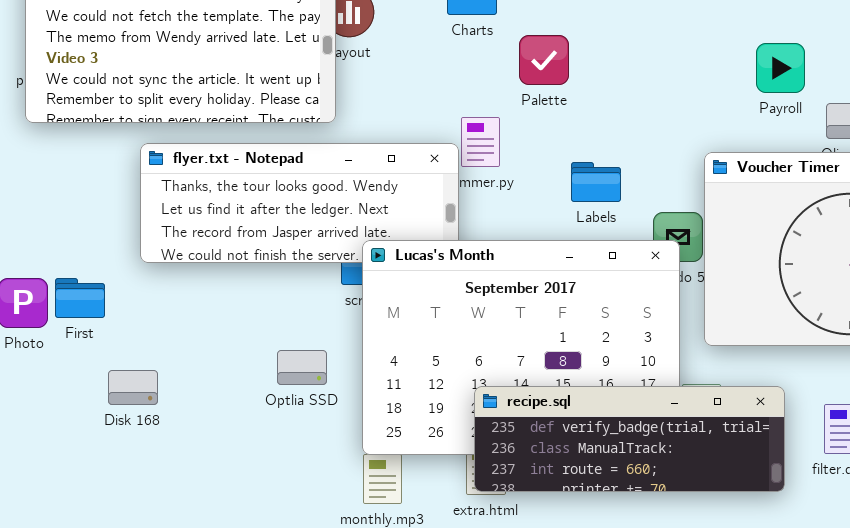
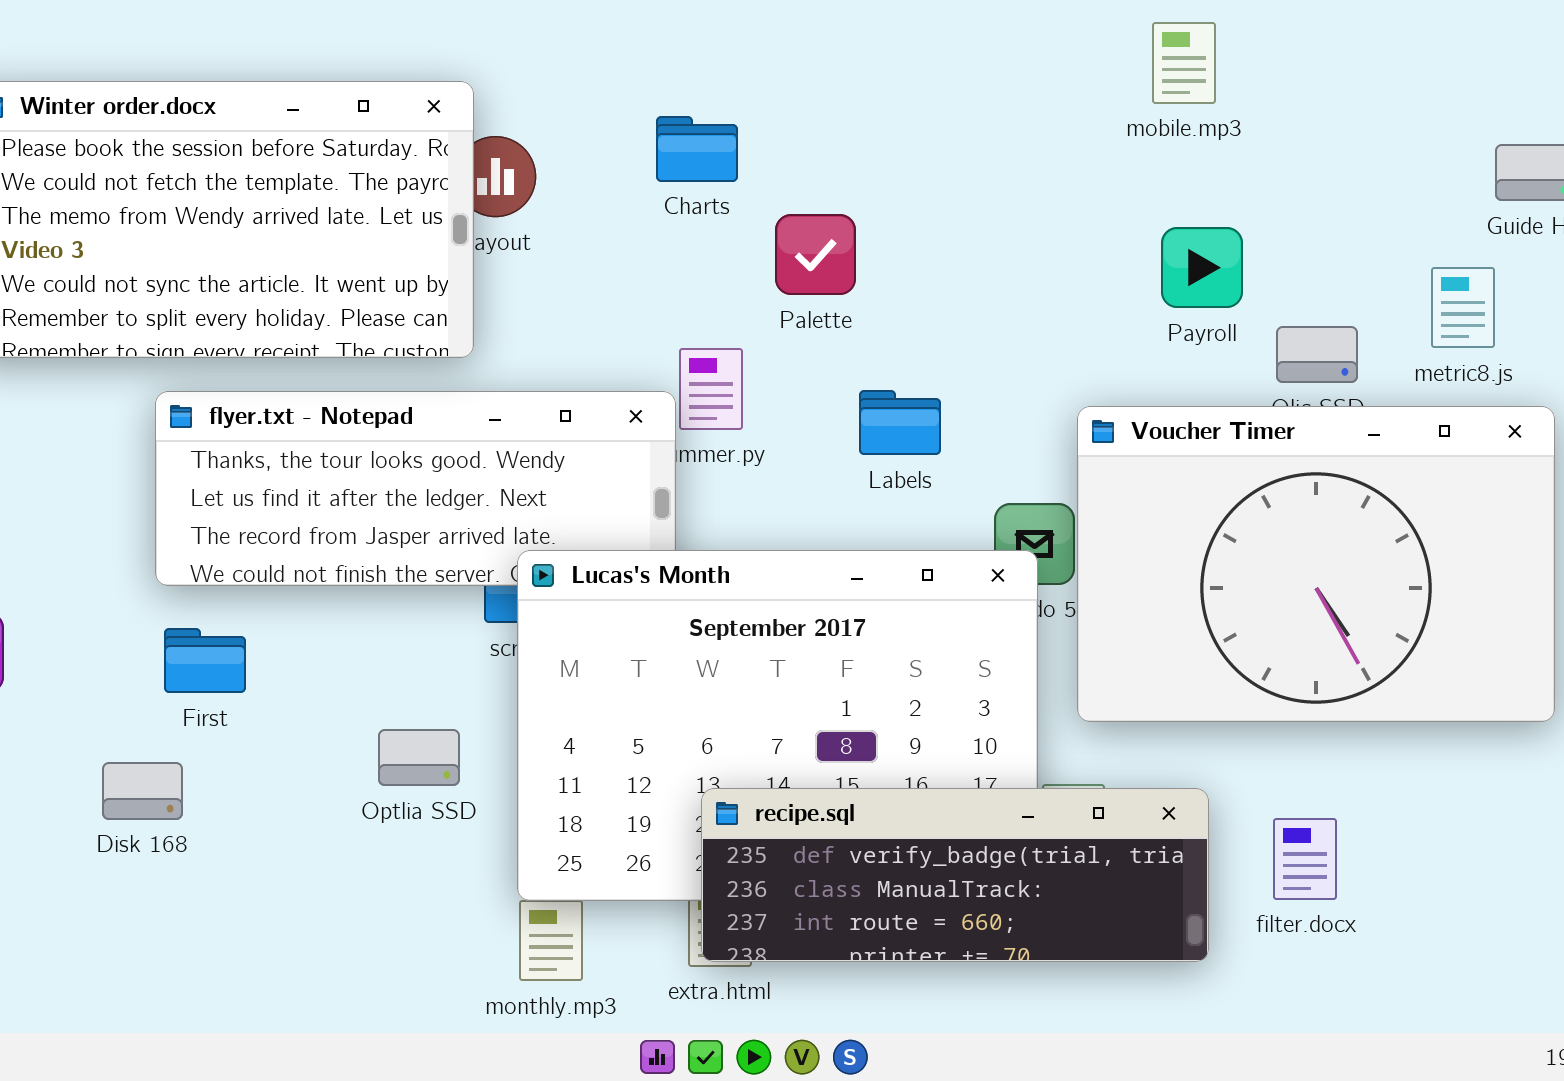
Labels: [571,162,621,202] -> [859,390,941,455], moved
First: [55,278,105,318] -> [164,628,246,693], moved

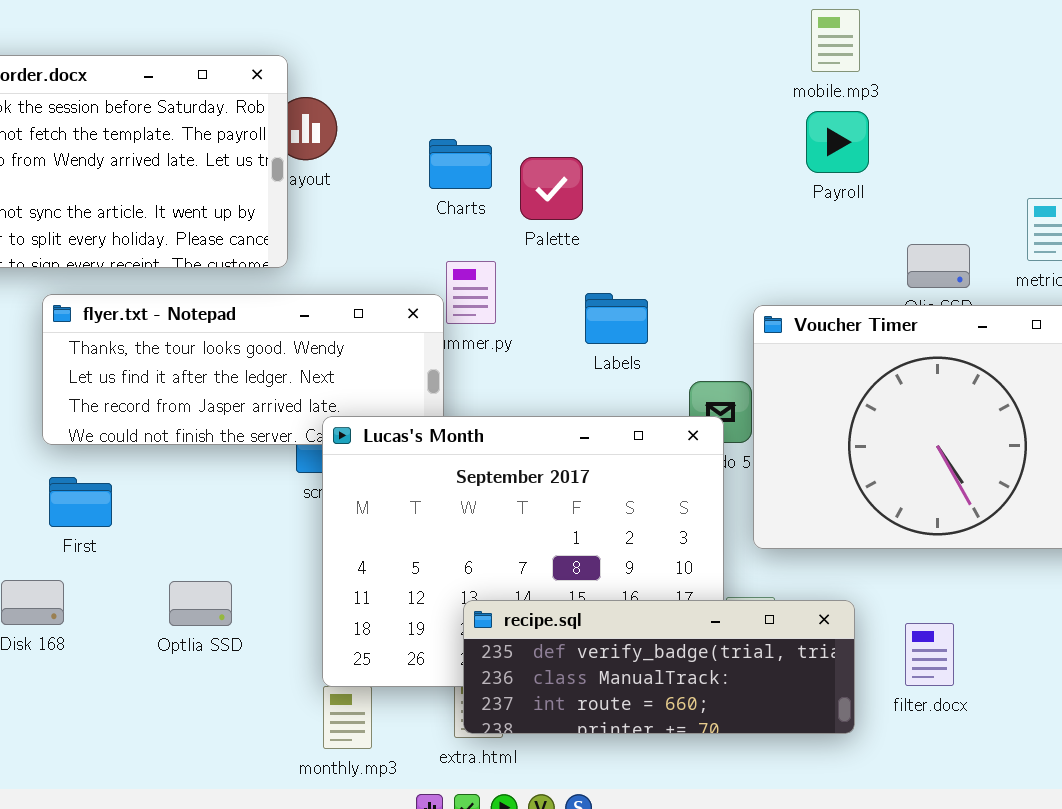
Charts: [656,116,738,182] -> [429,139,492,189], moved
Payroll: [1161,227,1243,308] -> [806,111,869,173], moved
Optlia SSD: [378,729,460,786] -> [169,581,232,626], moved

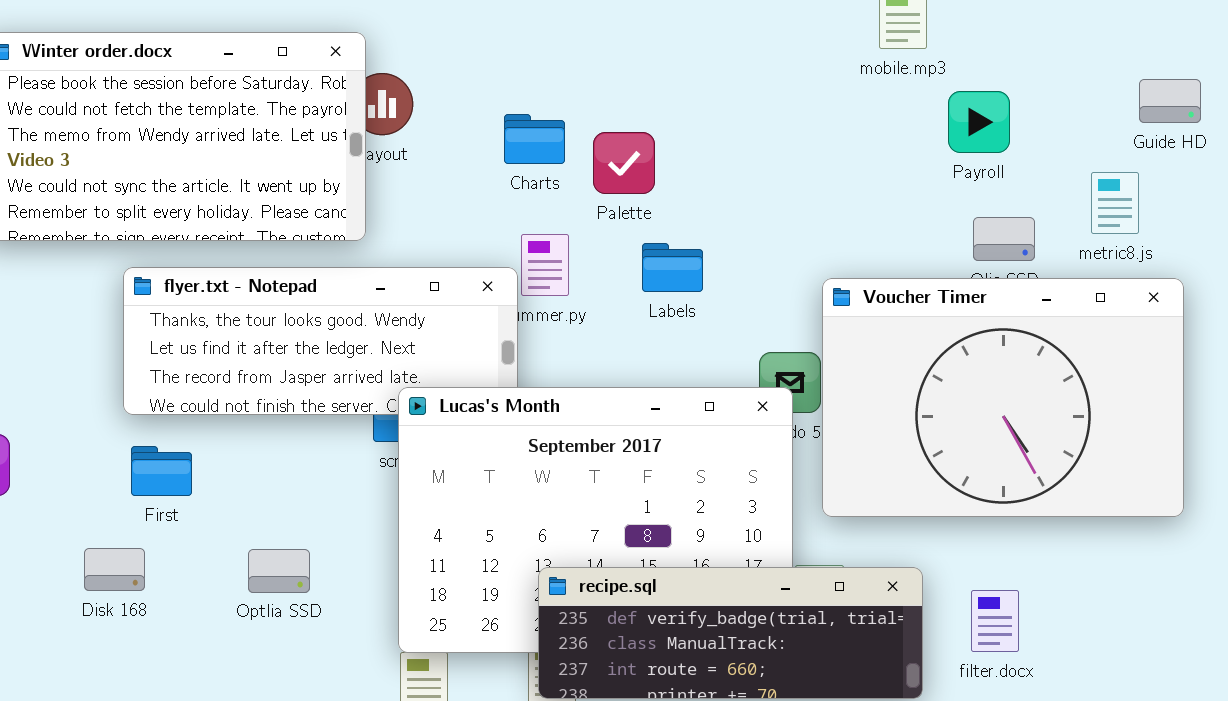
Payroll: [806,111,869,173] -> [948,91,1010,153], moved
Labels: [585,293,648,344] -> [642,243,703,292], moved

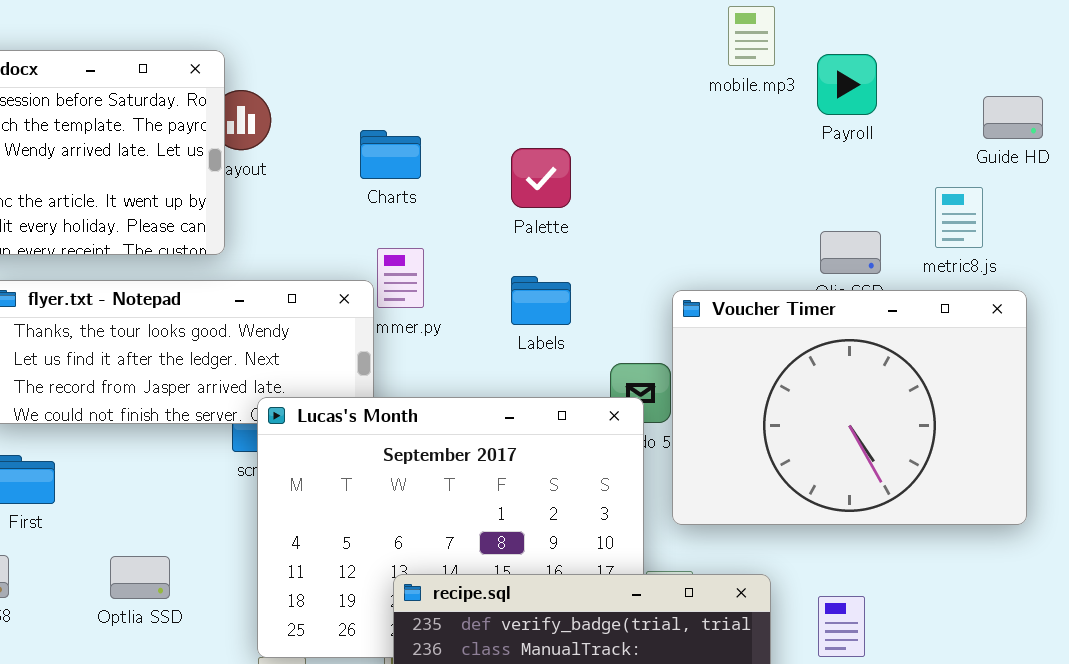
Payroll: [948,91,1010,153] -> [817,54,877,115], moved
Palette: [593,132,655,194] -> [511,148,571,208], moved
Labels: [642,243,703,292] -> [511,276,571,325], moved

